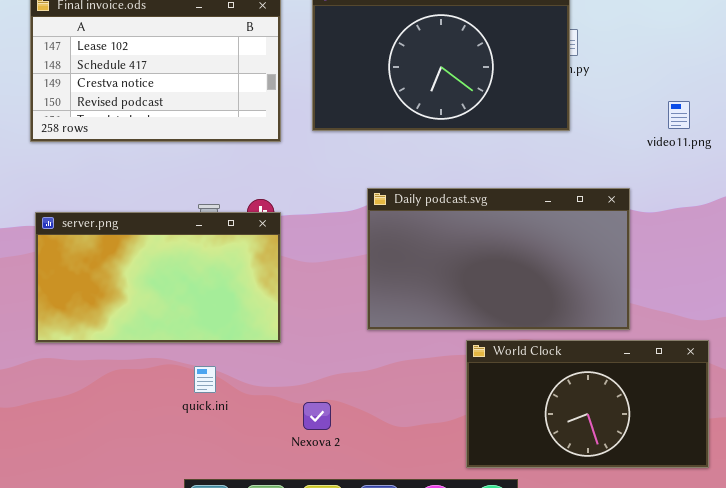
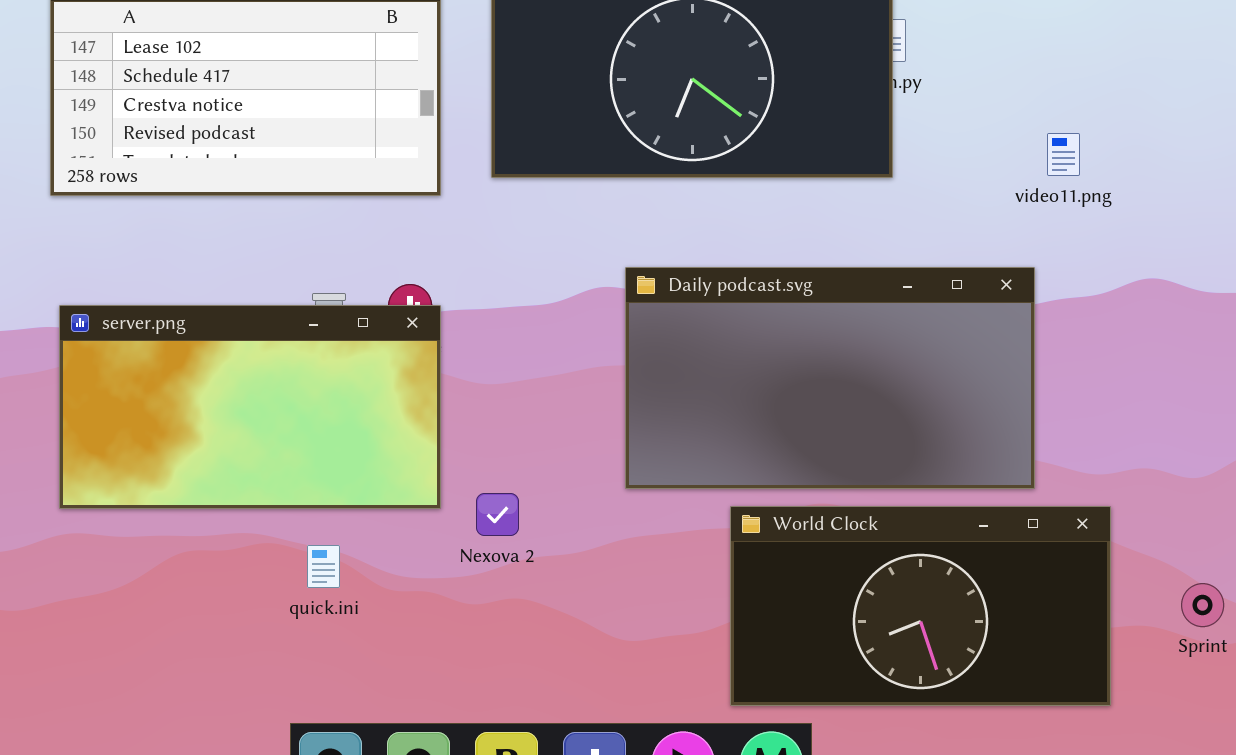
Daily podcast.svg: [367,188,630,330] -> [625,267,1035,489], moved
Nexova 2: [303,402,331,430] -> [476,493,519,536], moved

